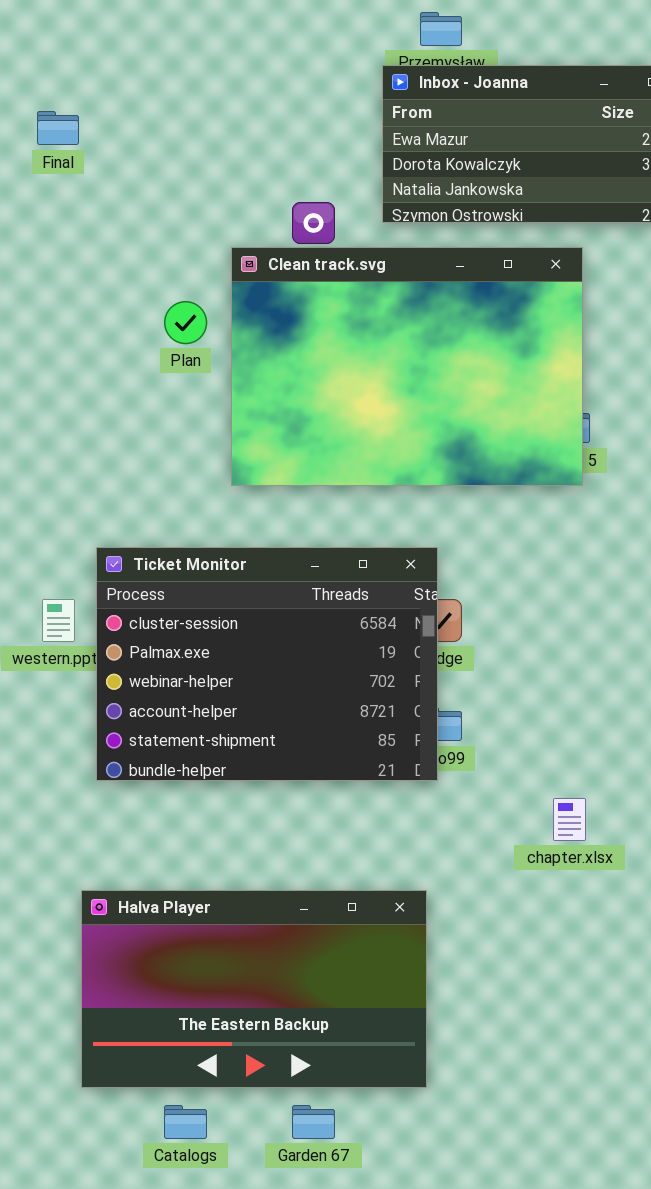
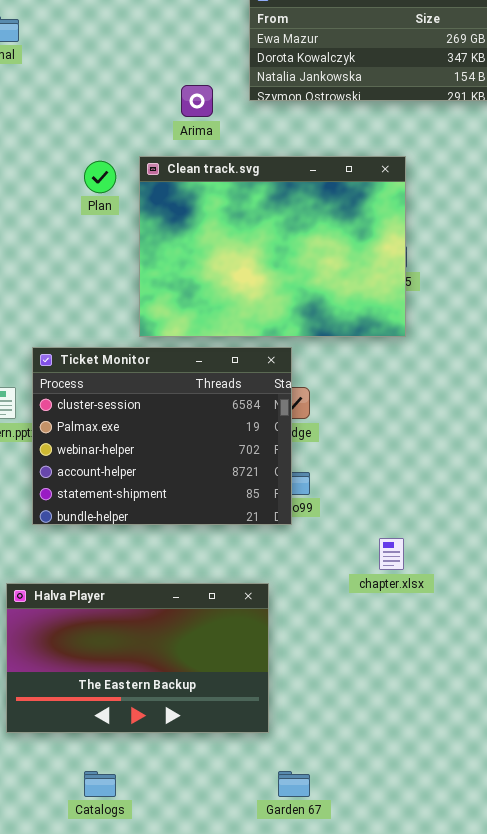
Clean track.svg: [231,247,583,486] -> [139,156,406,337], moved
Halva Player: [81,890,427,1088] -> [6,583,269,733], moved
Garden 67: [292,1105,335,1139] -> [278,771,310,797], moved

